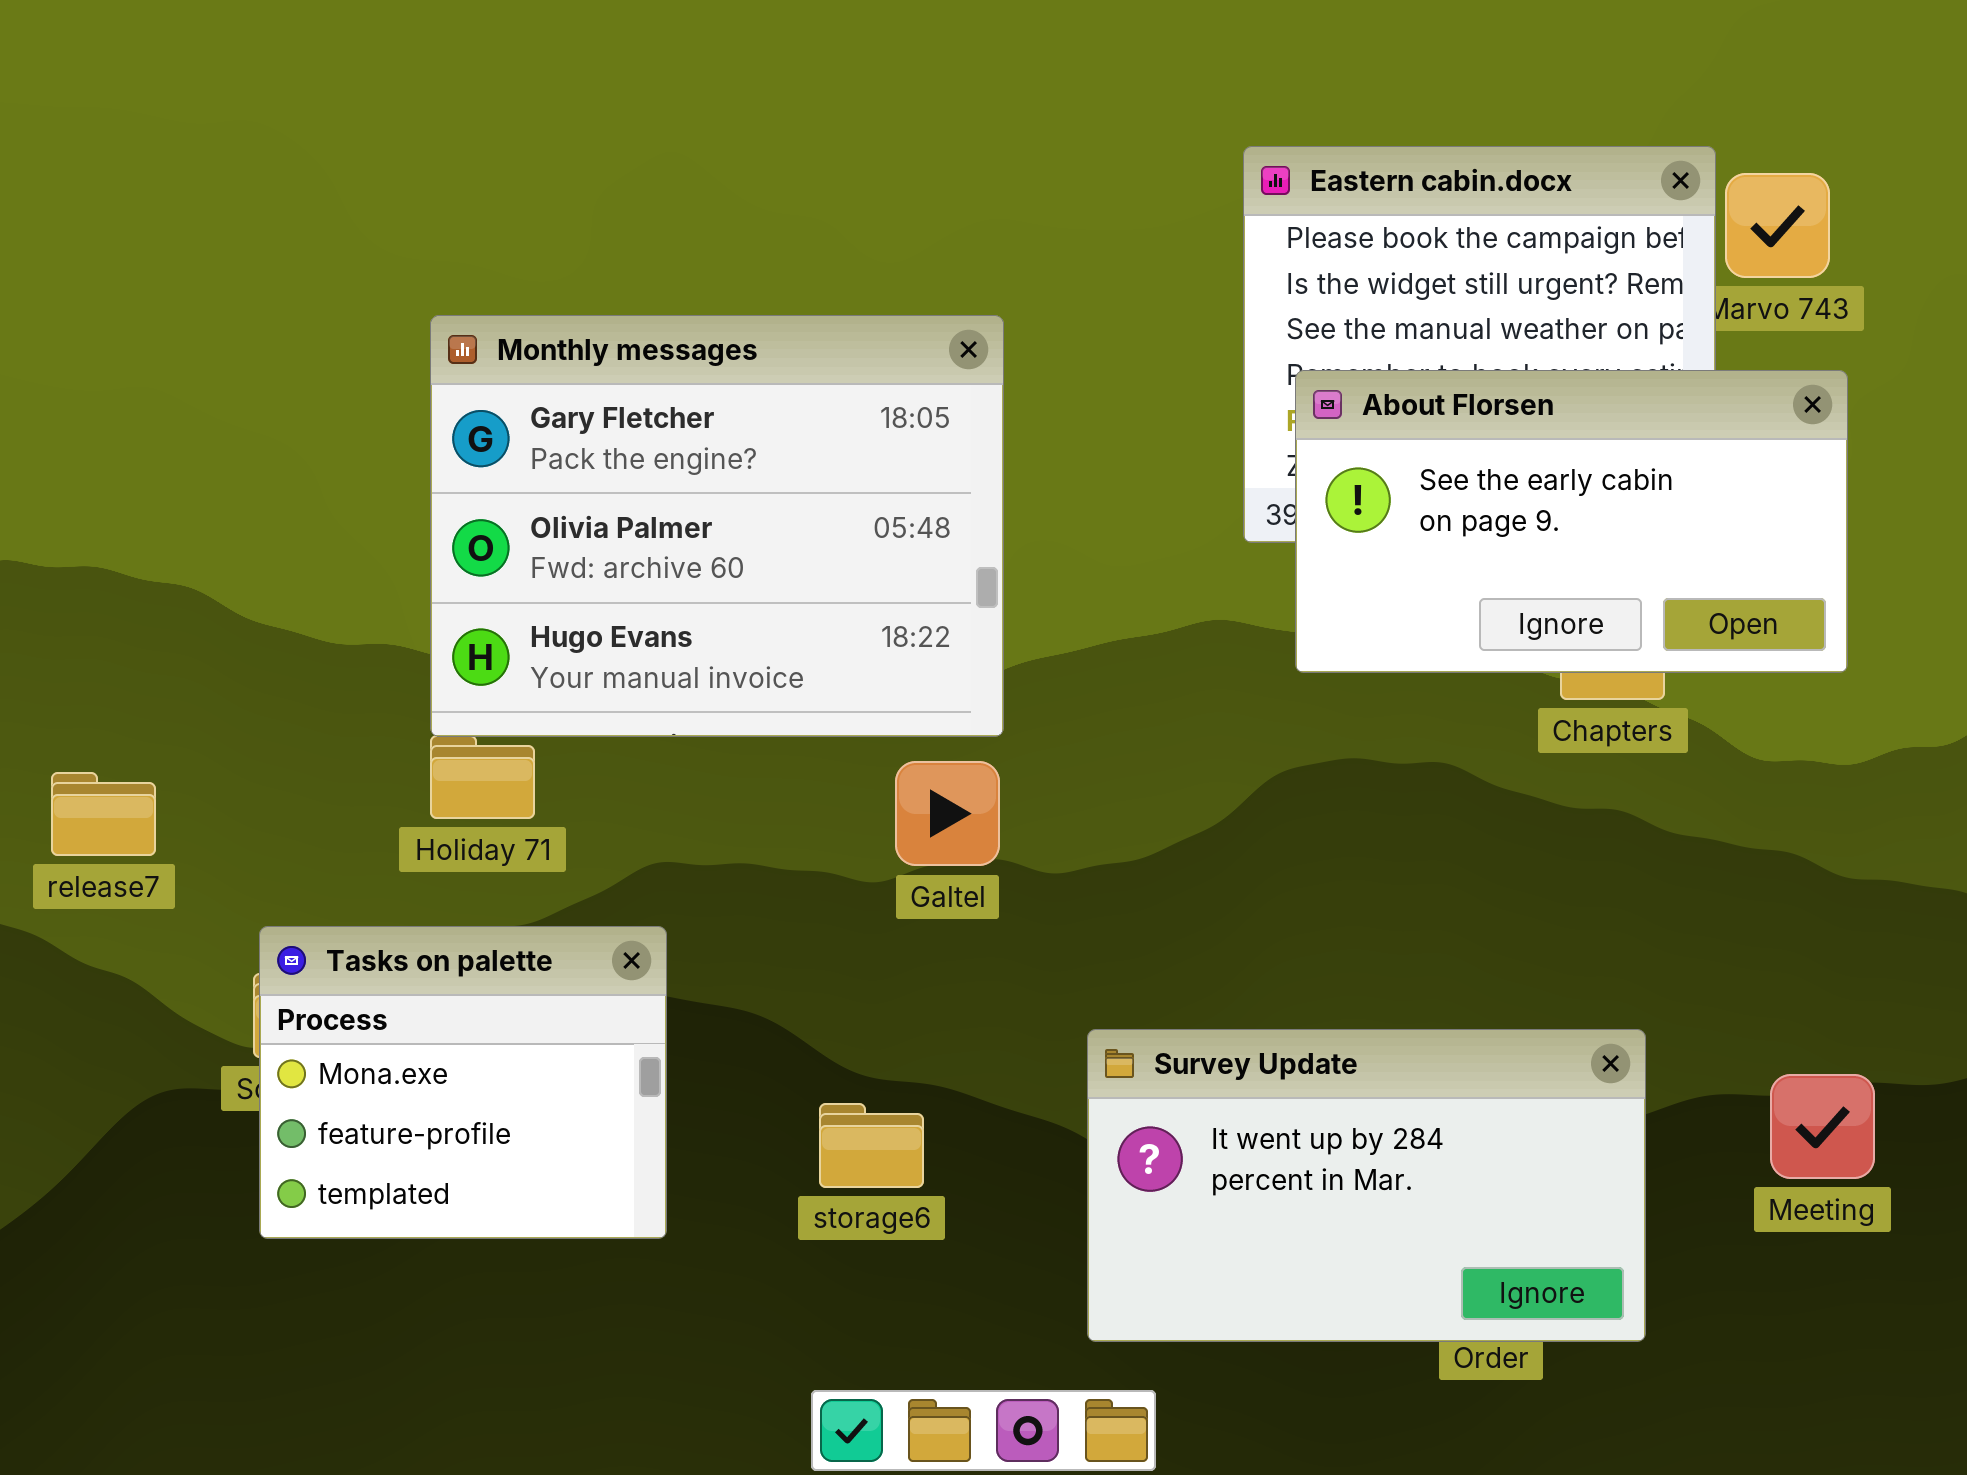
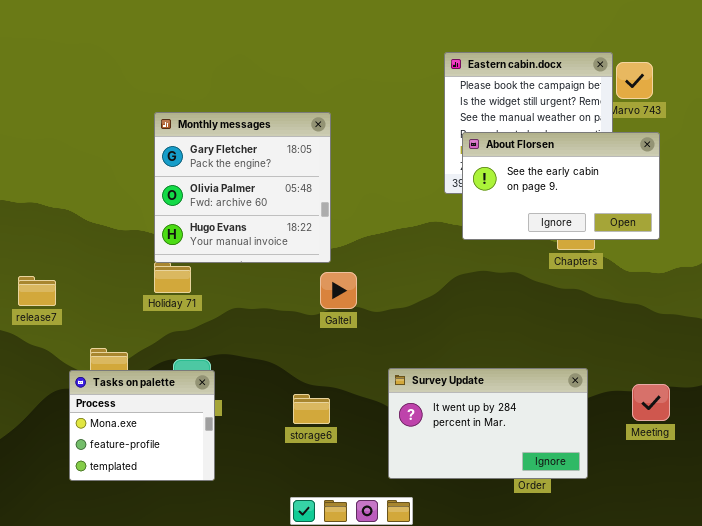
Monthly messages: [430,315,1004,737] -> [154,112,331,263], resized
Tasks on palette: [259,926,667,1239] -> [69,370,215,481], moved

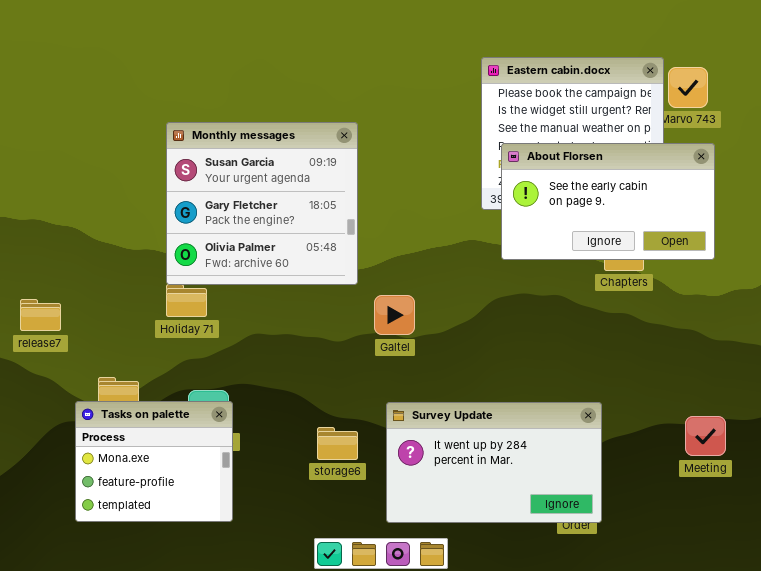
Monthly messages: [154,112,331,263] -> [166,122,358,285], scrolled up 1 row
Galtel: [320,272,357,309] -> [374,295,415,335], moved
Survey Update: [388,368,588,479] -> [386,402,602,523], moved

